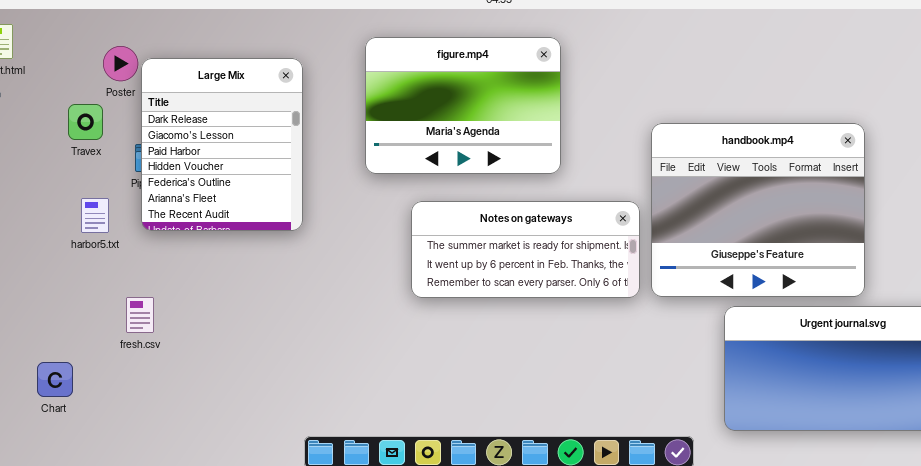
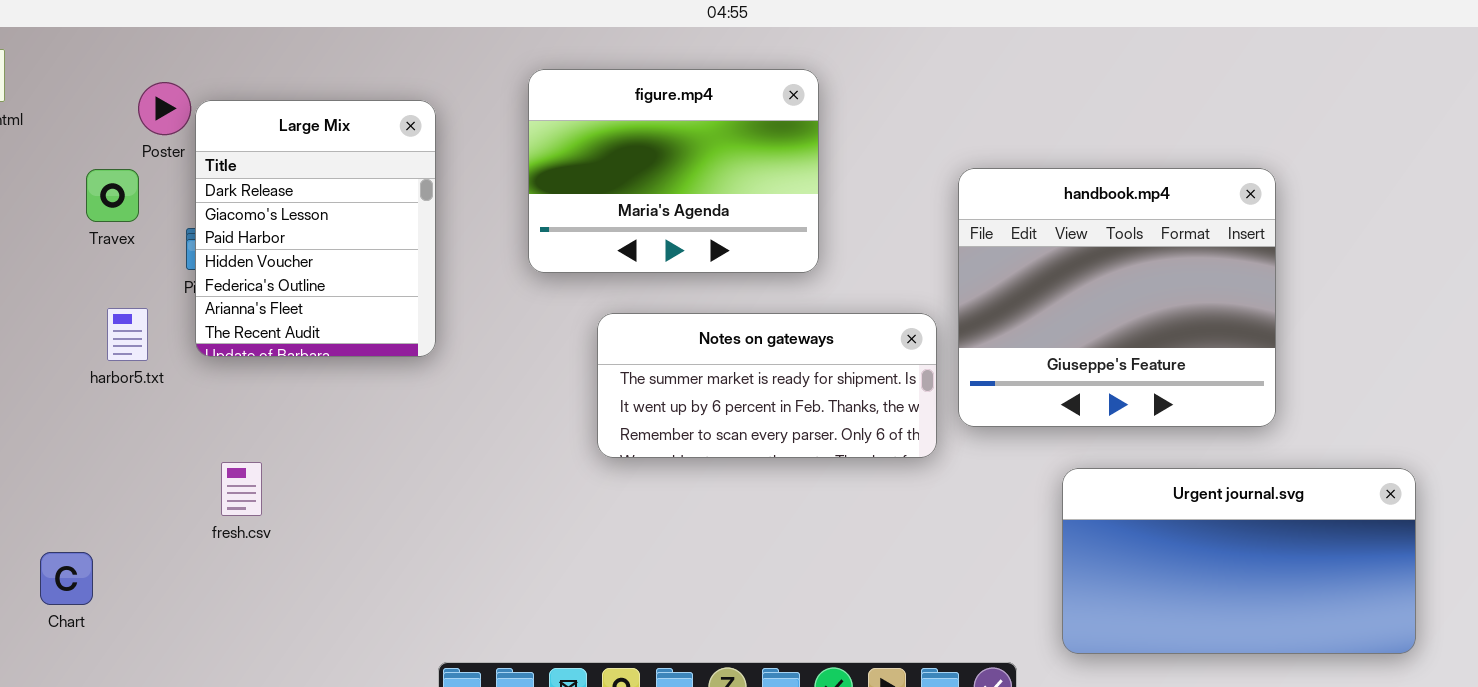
handbook.mp4: [651,123,865,297] -> [958,168,1276,427], moved
fresh.csv: [126,297,154,333] -> [221,462,262,516], moved

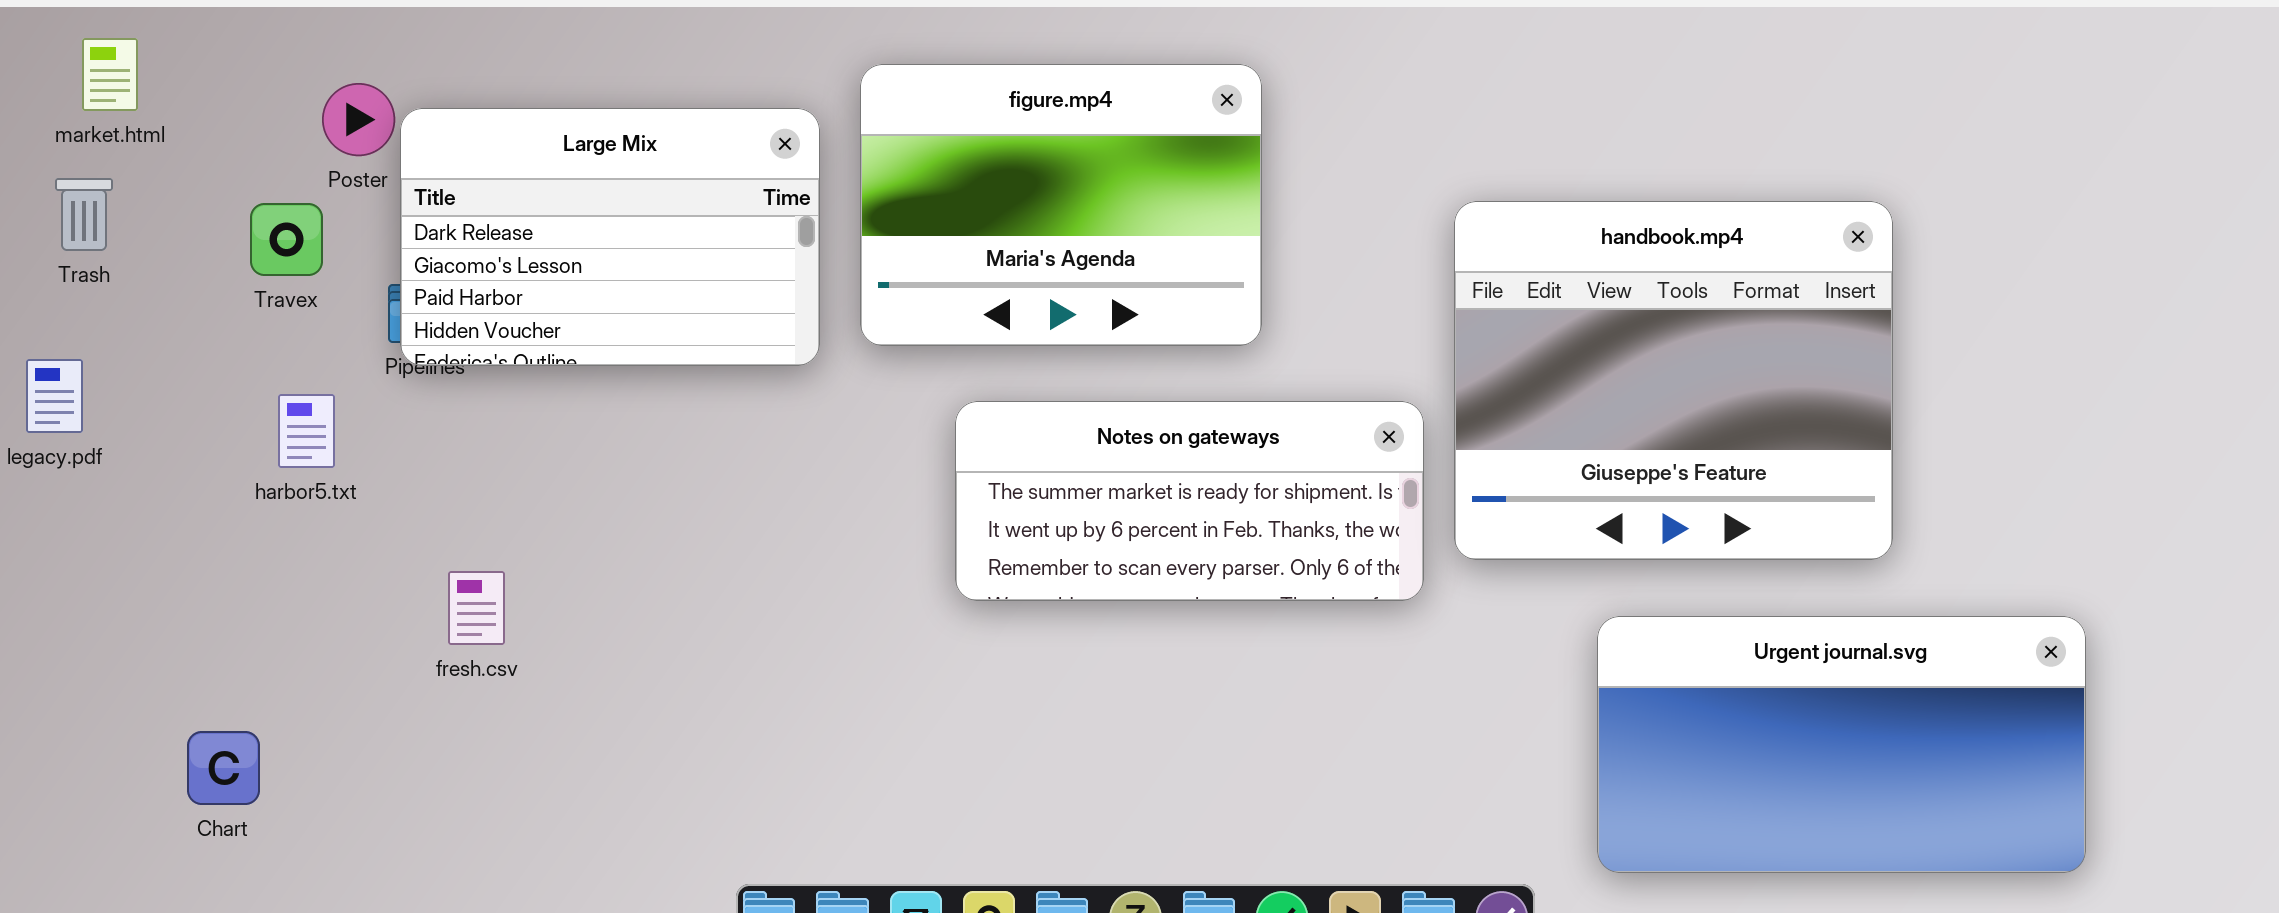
Large Mix: [195,100,436,357] -> [400,108,820,366], resized
fresh.csv: [221,462,262,516] -> [448,571,505,645], moved

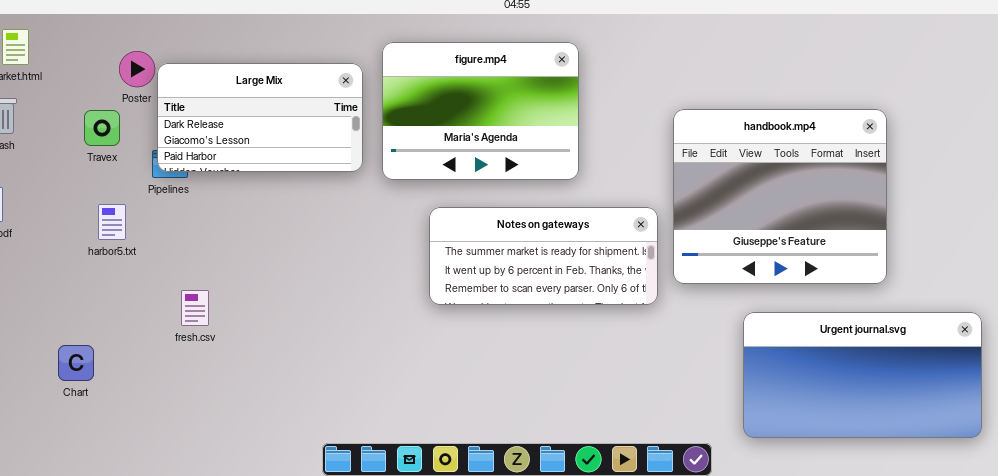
Large Mix: [400,108,820,366] -> [157,63,363,172], resized
Chart: [187,731,260,805] -> [58,345,94,381], moved

